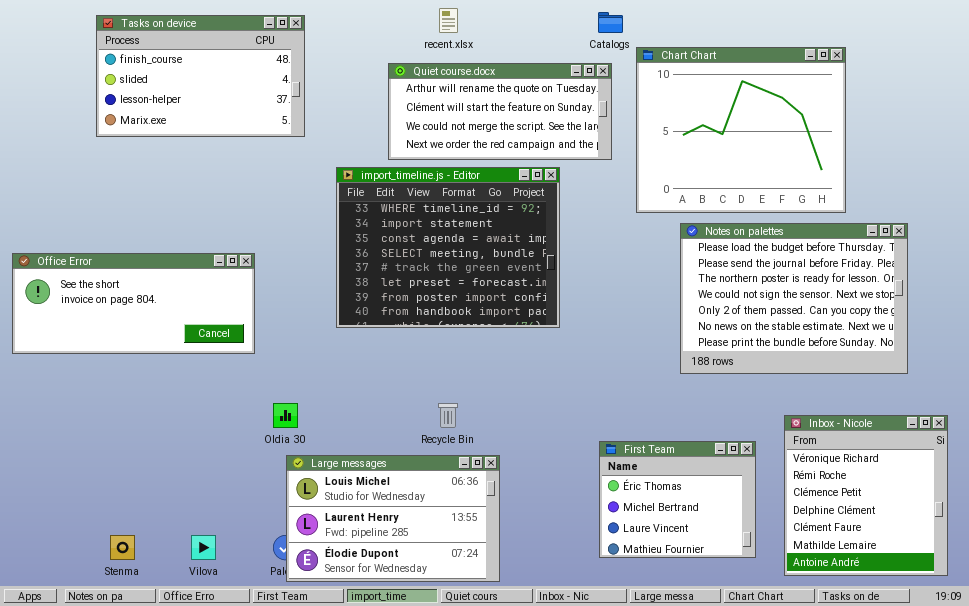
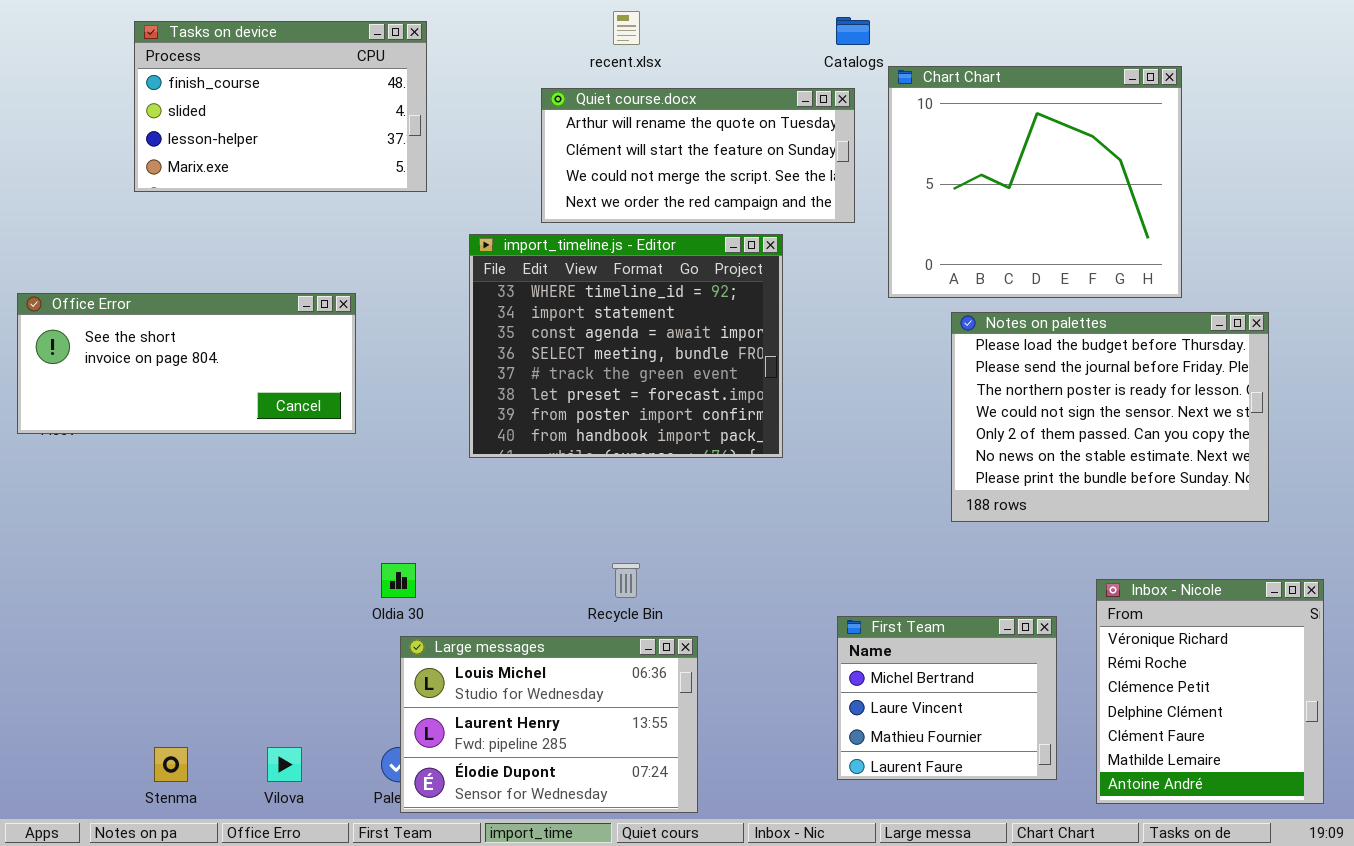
Office Error: [12,253,255,354] -> [17,293,356,434], moved
First Team: [599,441,756,558] -> [837,616,1057,780], scrolled down 1 row

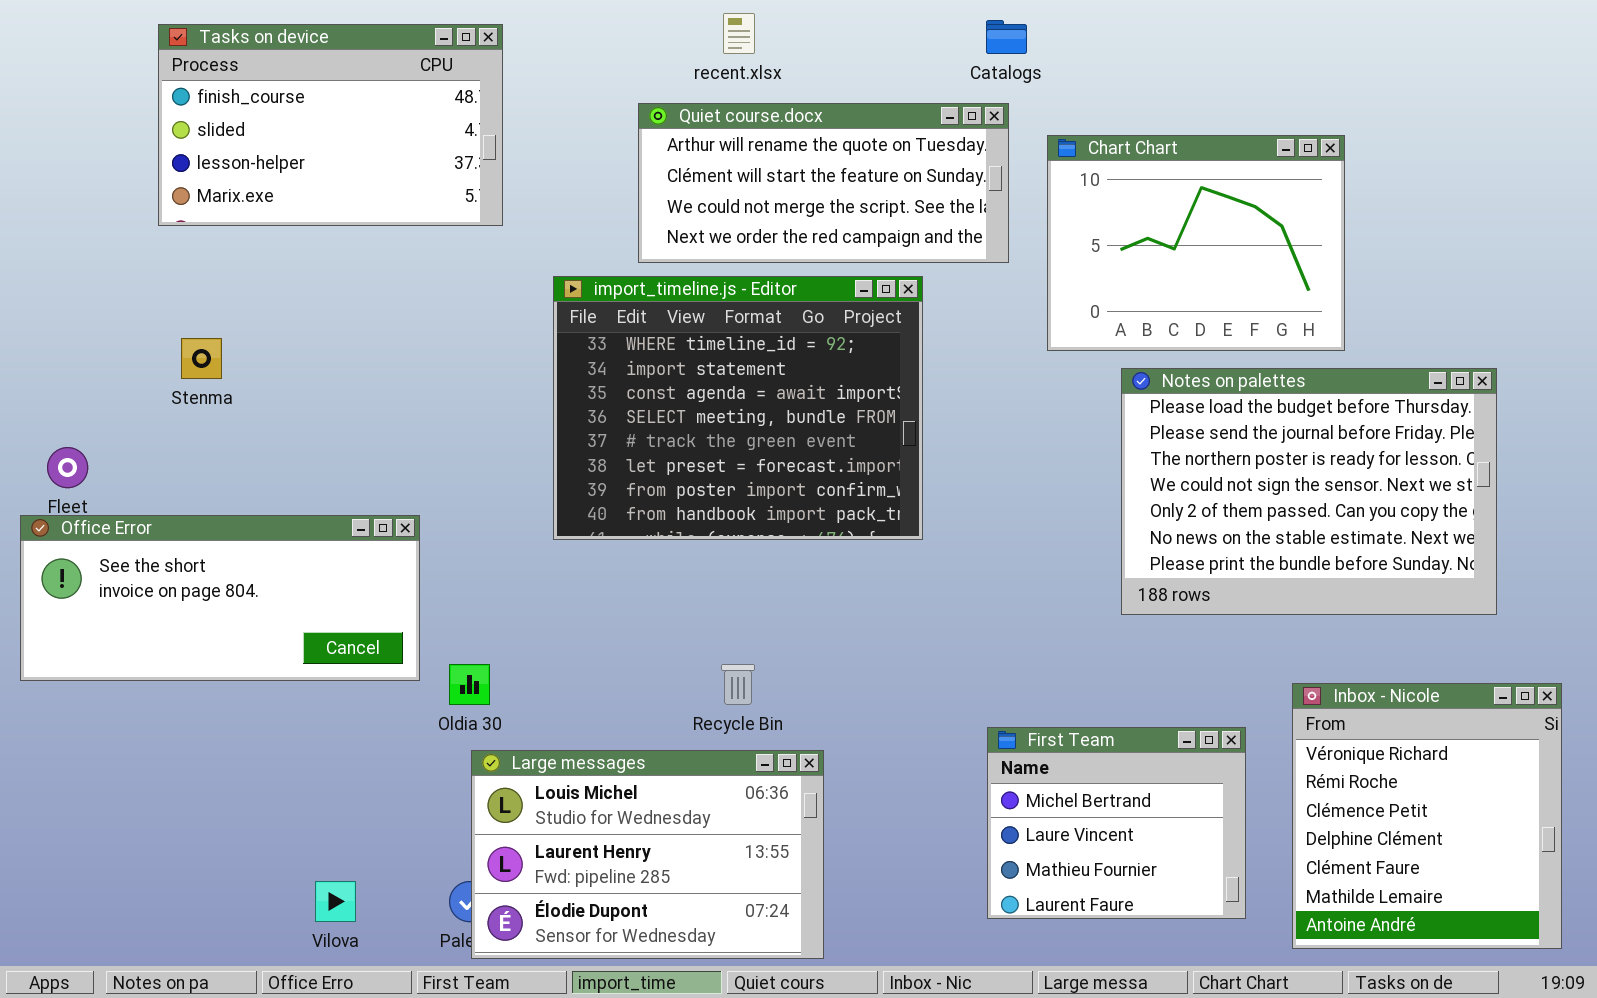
Chart Chart: [888,66,1182,298] -> [1047,135,1345,351], resized
Office Error: [17,293,356,434] -> [20,515,420,681], moved
Stenma: [154,747,188,782] -> [181,338,222,379], moved

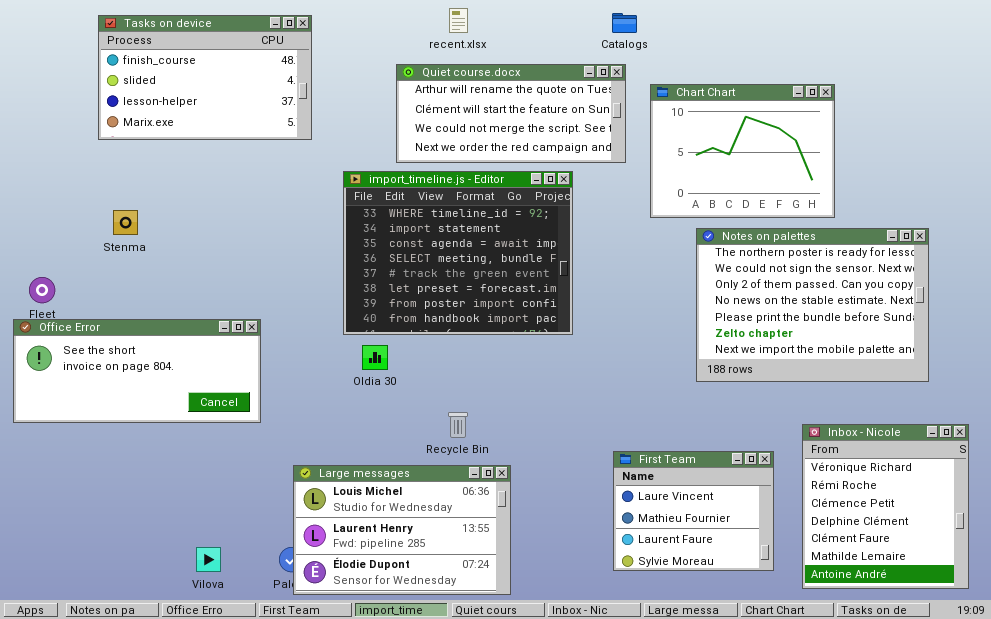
Notes on palettes: [1121,368,1497,615] -> [696,228,929,382], scrolled down 2 rows
Oldia 30: [449,664,490,705] -> [362,345,388,370], moved
First Team: [987,727,1246,919] -> [613,451,774,571], scrolled down 1 row

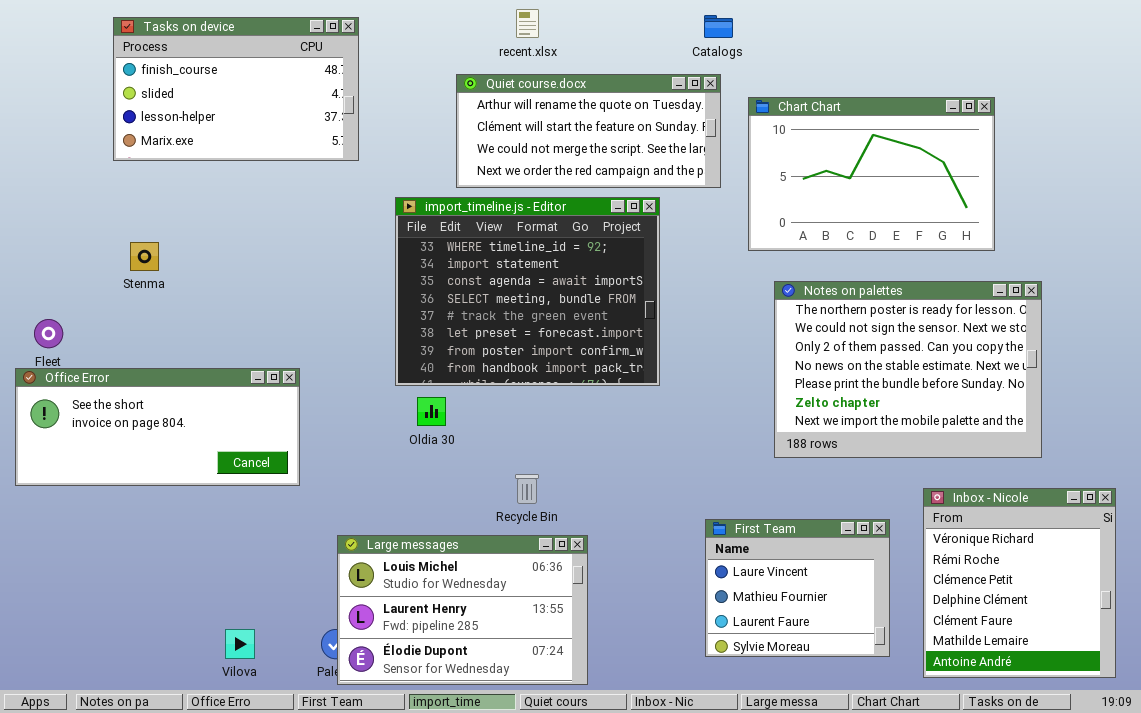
Chart Chart: [650,84,835,218] -> [748,97,995,251], resized
Notes on palettes: [696,228,929,382] -> [774,281,1042,458], moved

